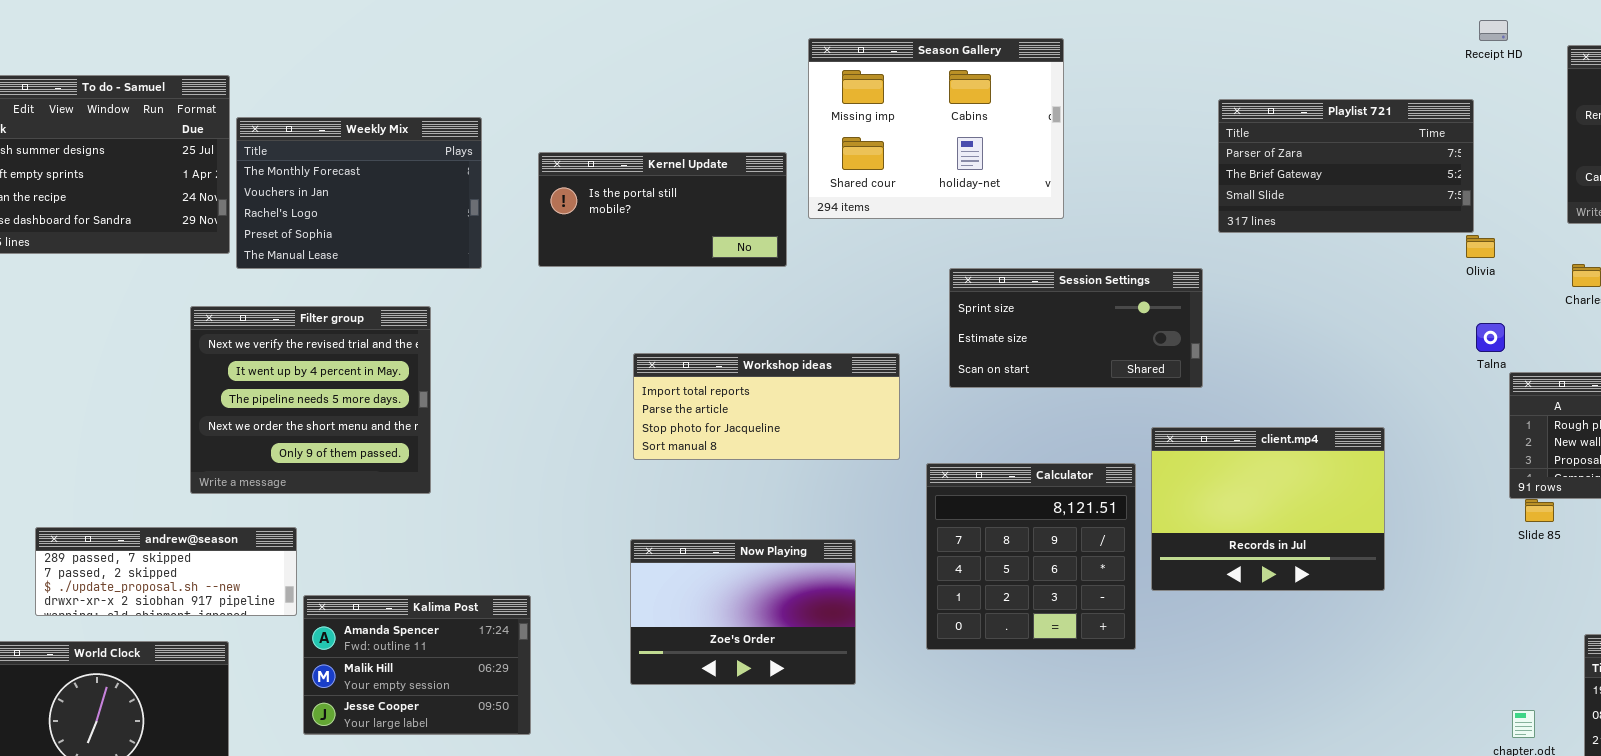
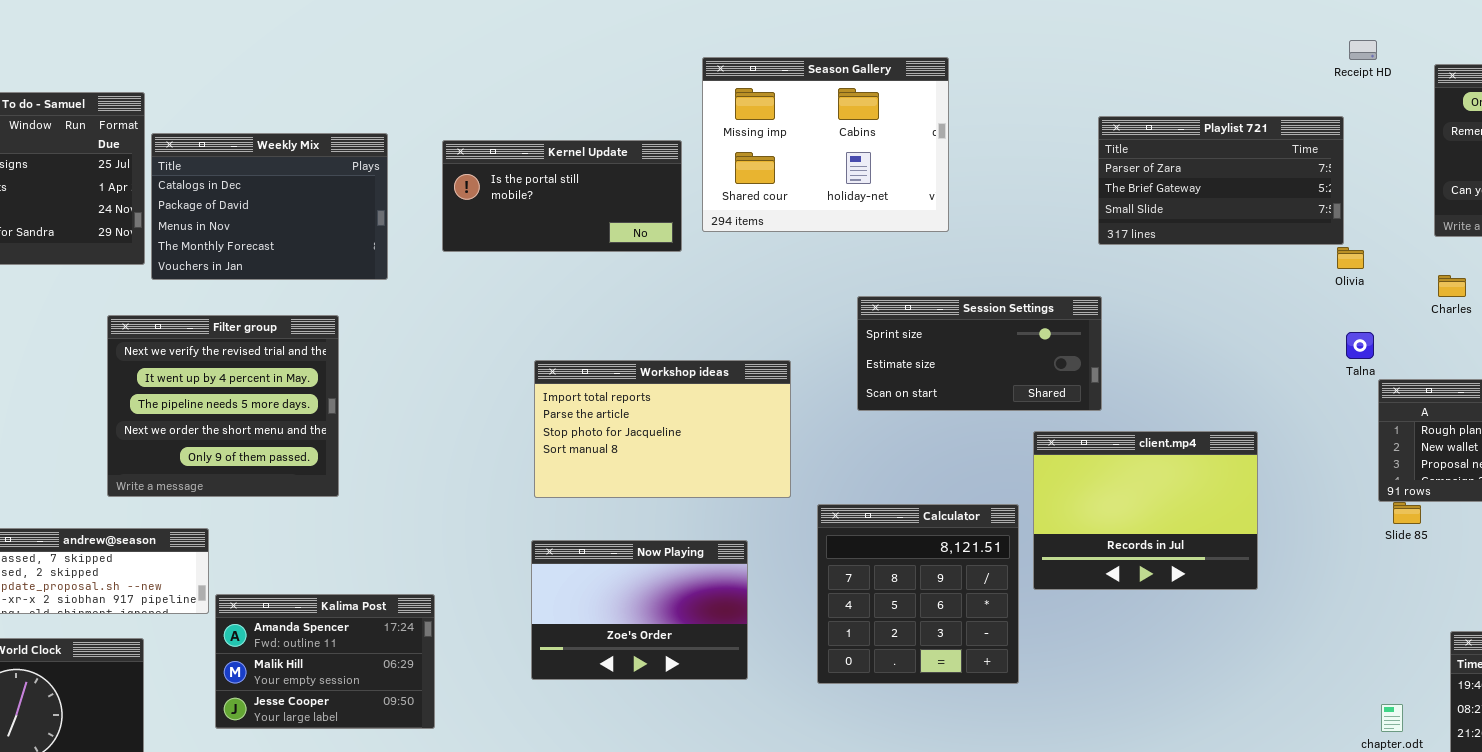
Weekly Mix: [236,117,482,269] -> [151,133,388,280], scrolled up 3 rows
Kernel Update: [538,152,787,267] -> [442,140,682,252], moved
Session Settings: [949,268,1203,388] -> [857,296,1102,411], moved
Workshop ideas: [633,353,900,460] -> [534,360,791,498], resized
Calculator: [926,463,1136,650] -> [817,504,1019,684], moved

